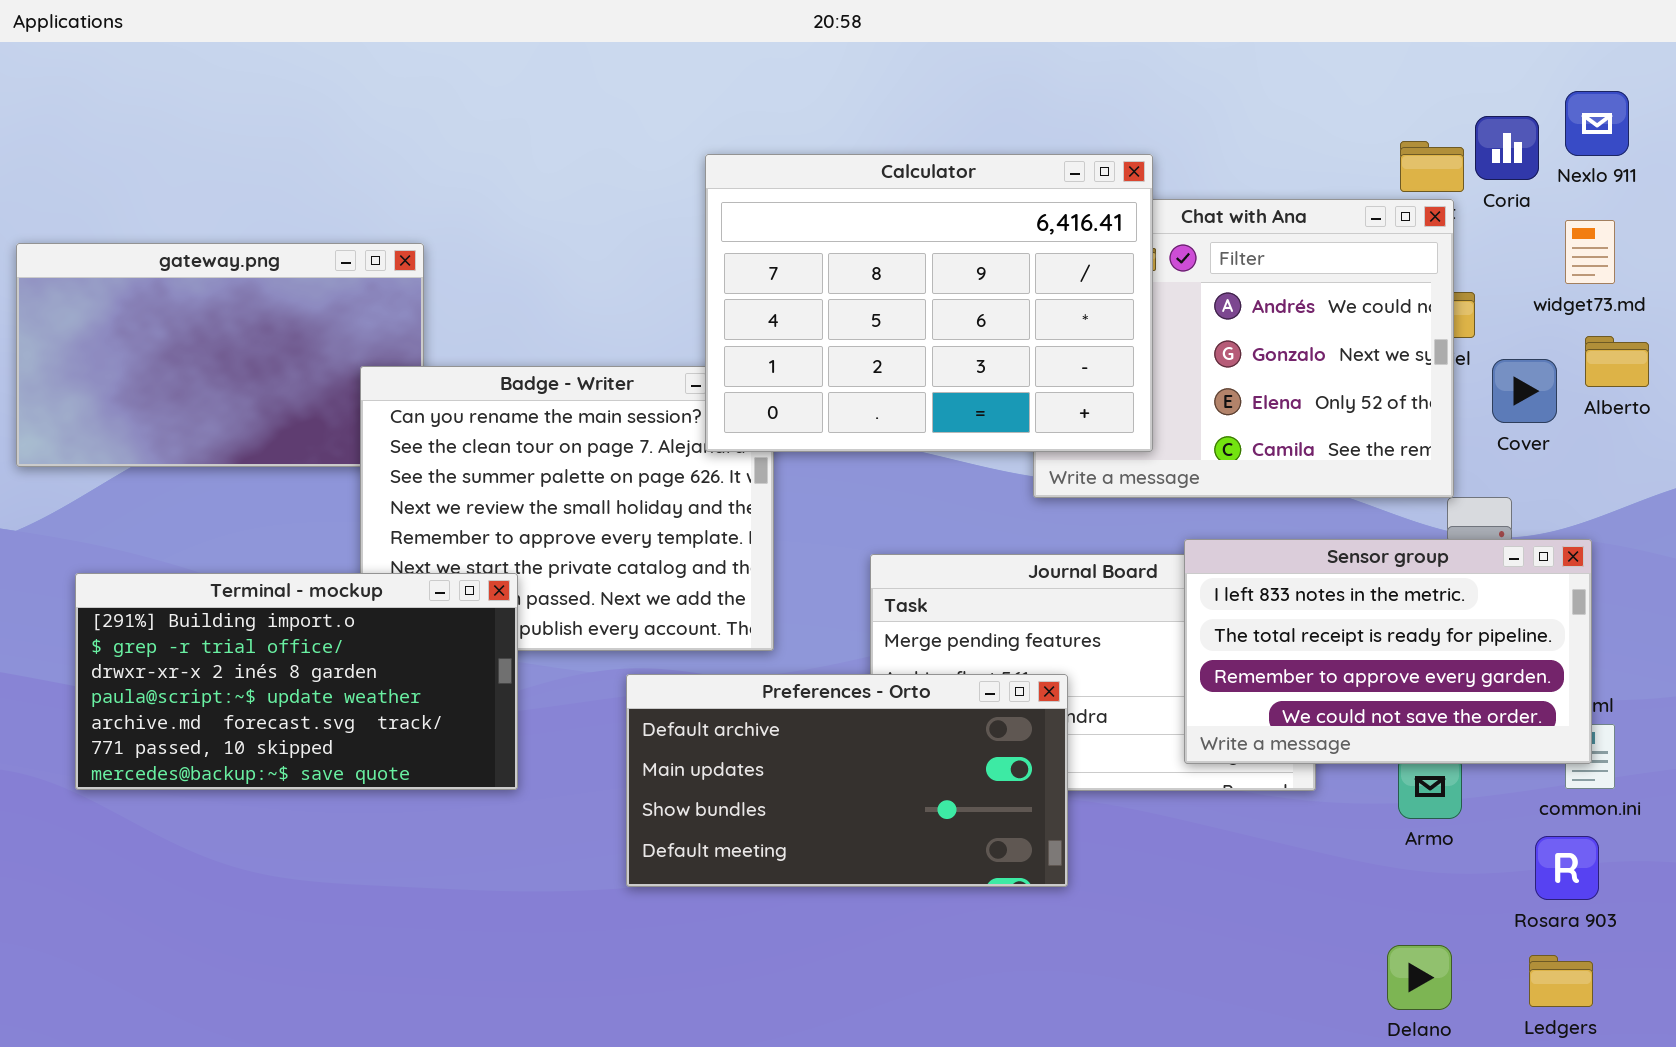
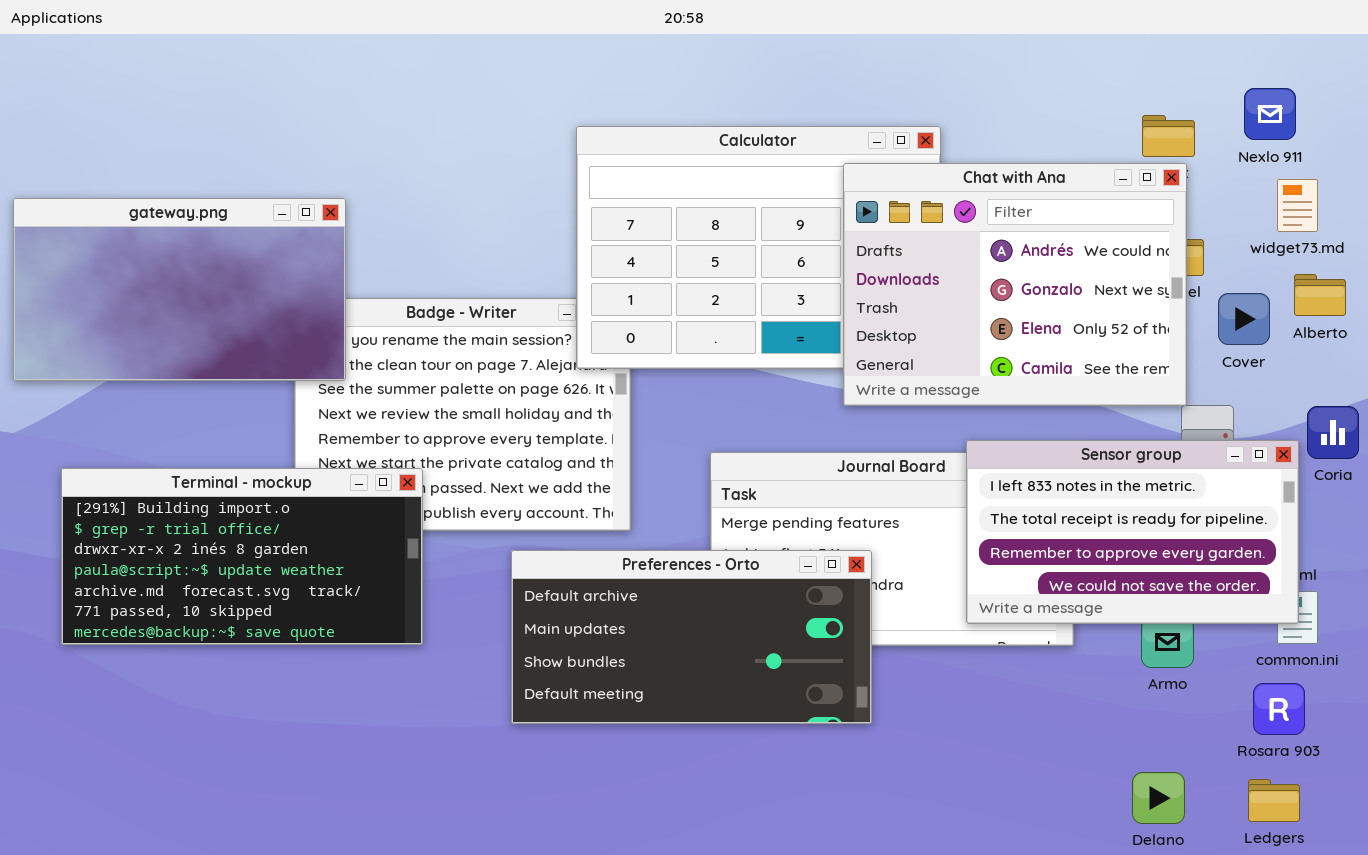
Nexlo 911: [1565,91,1629,156] -> [1244,88,1296,140], moved
Coria: [1475,116,1539,180] -> [1307,406,1359,459], moved
Chat with Ana: [1033,199,1454,498] -> [843,163,1187,406], raised
gateway.png: [16,243,424,467] -> [13,198,346,381], raised

